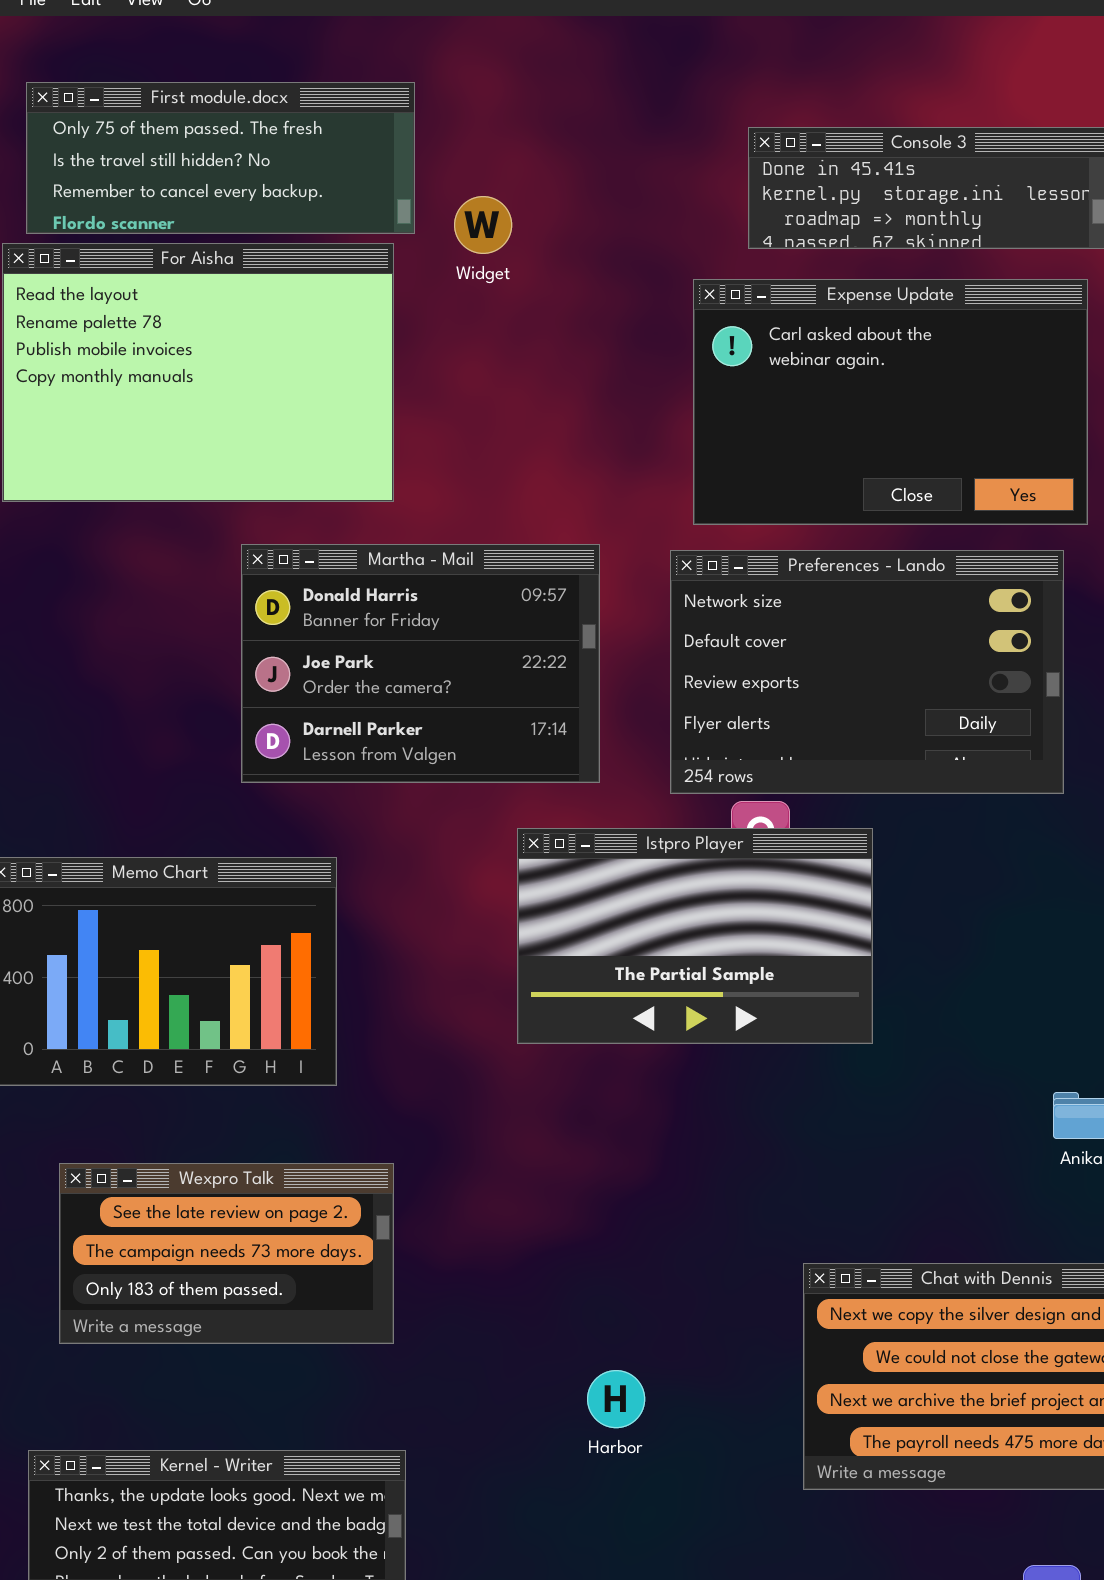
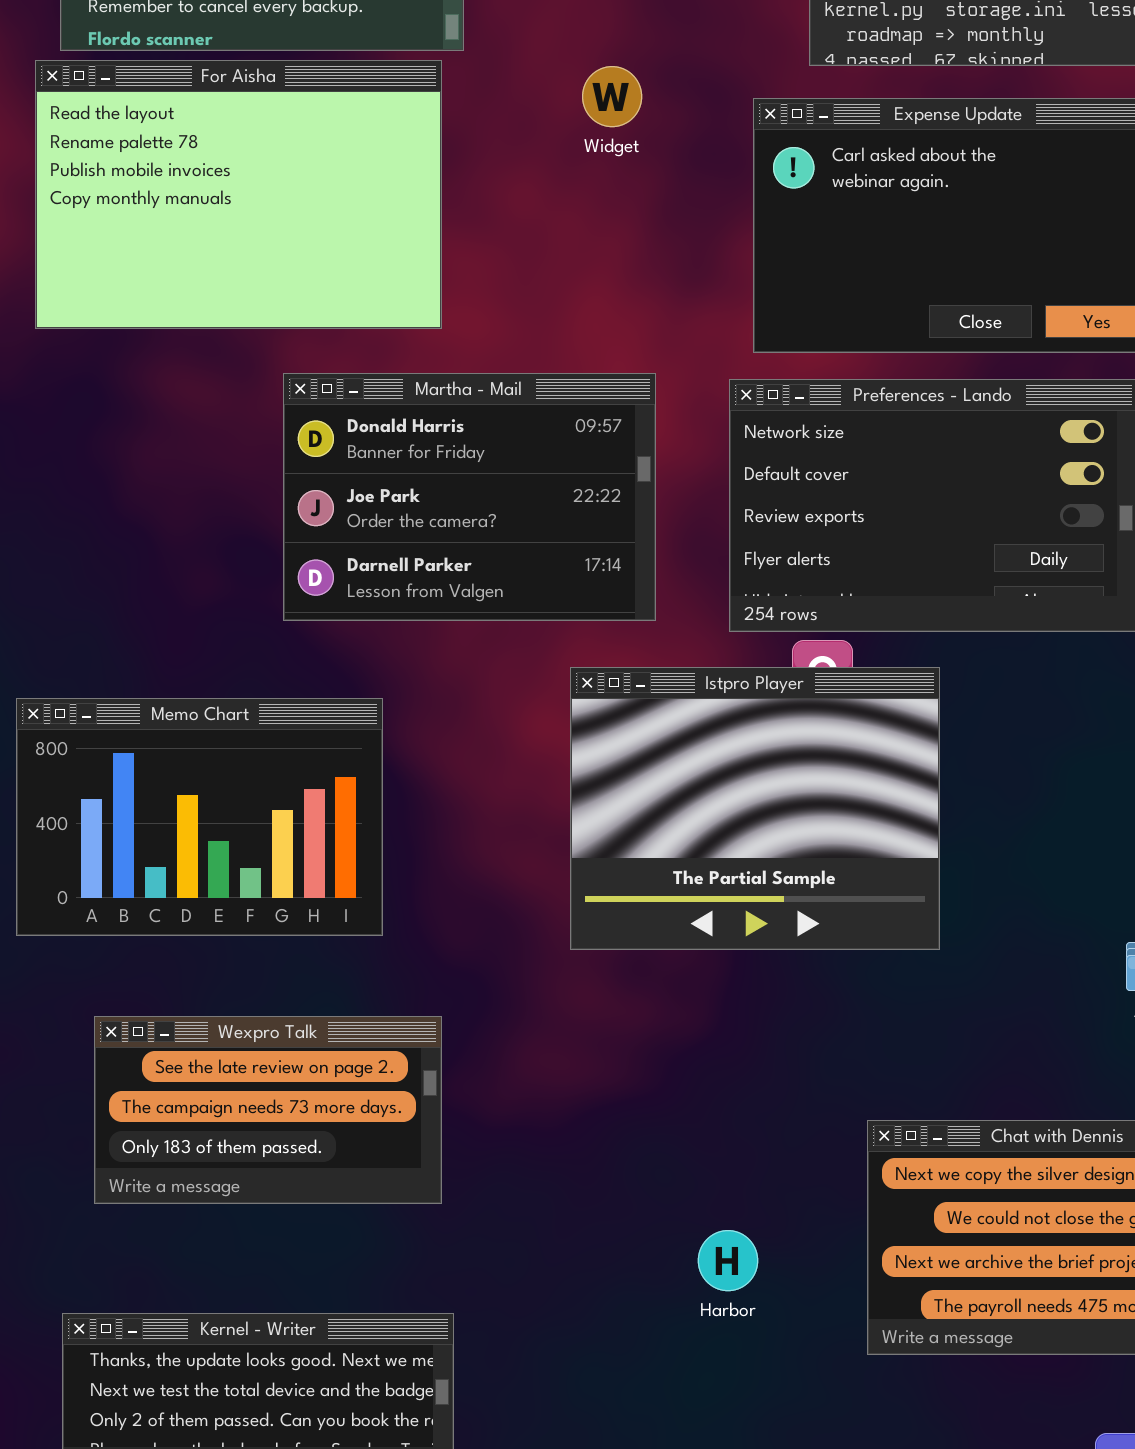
Widget: [454,196,512,254] -> [582,66,642,127], moved
Istpro Player: [517,828,873,1044] -> [570,667,940,950], resized
Harbor: [587,1370,645,1428] -> [698,1230,758,1291], moved

